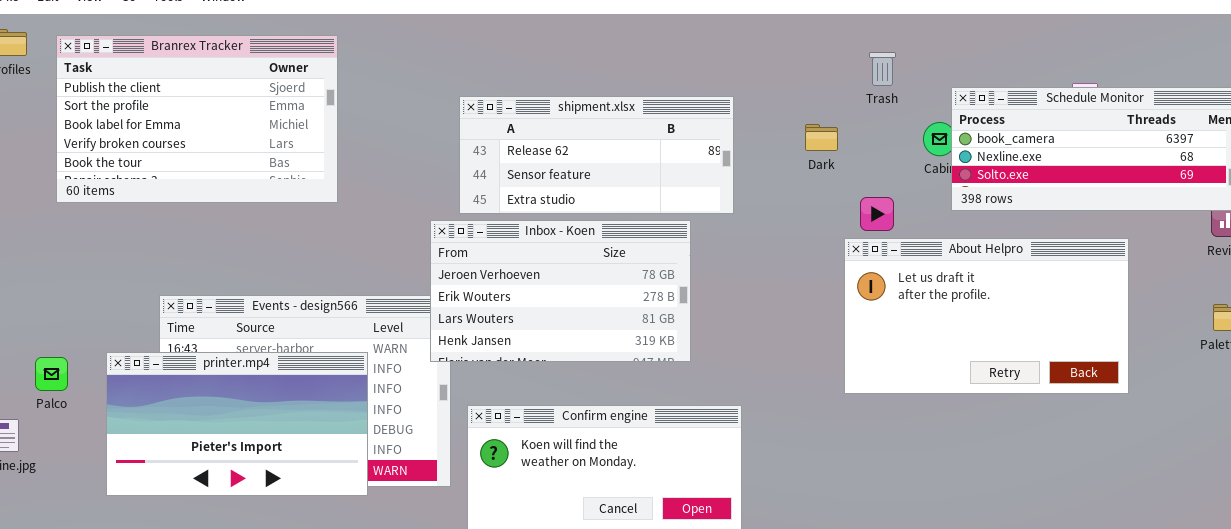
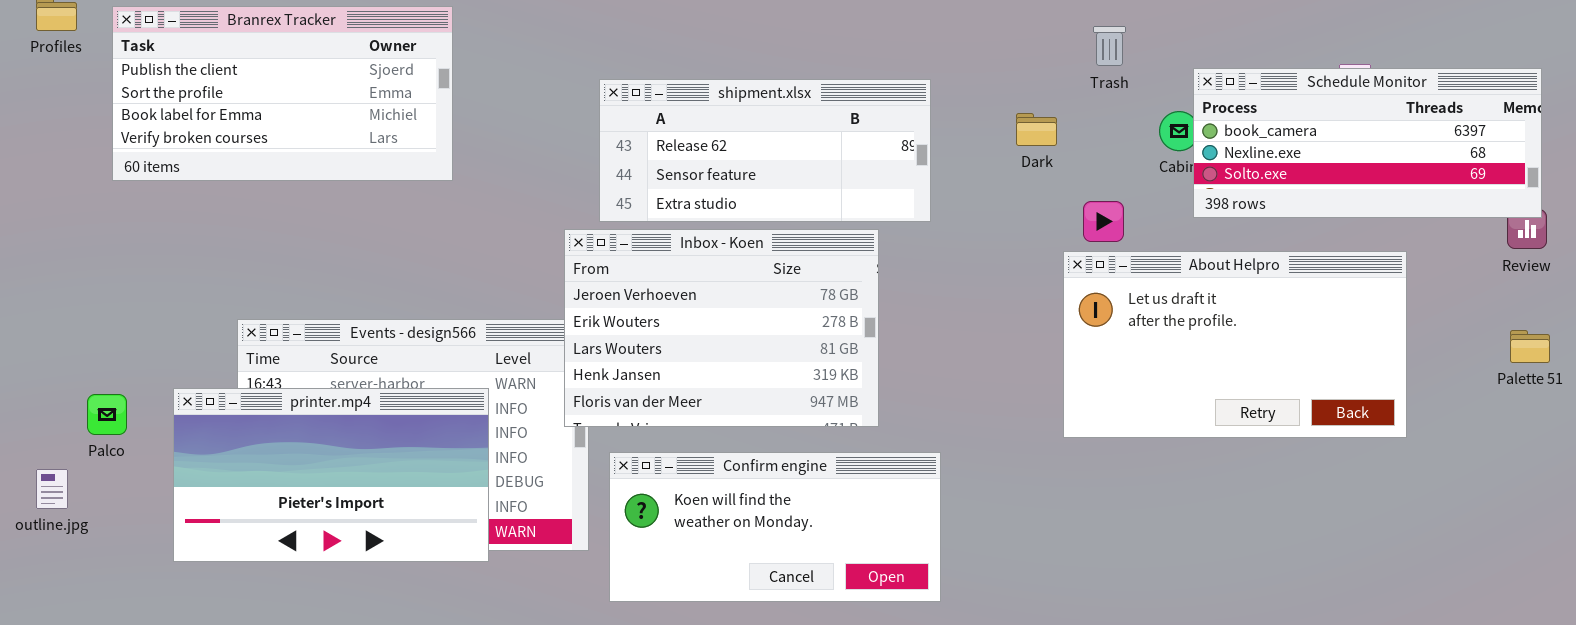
Branrex Tracker: [56,35,338,203] -> [112,6,453,181], resized
Inbox - Koen: [430,220,691,362] -> [564,229,879,427], resized

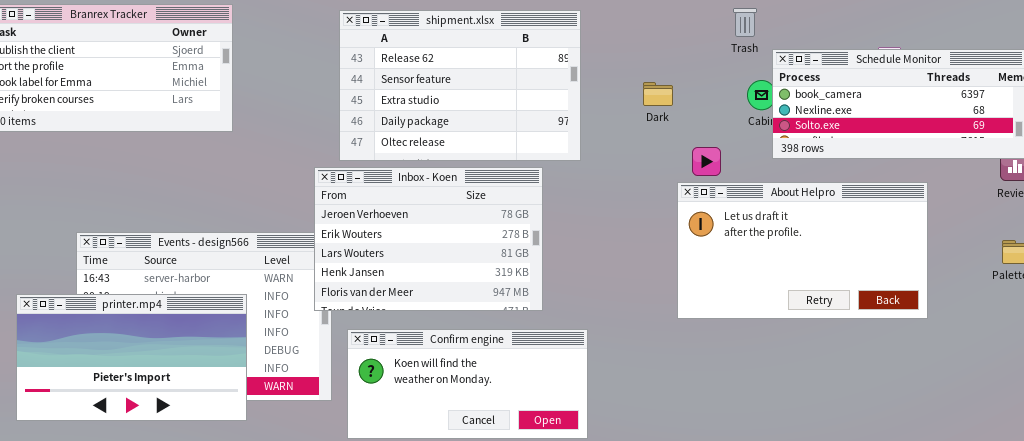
Trash: [1093,26,1126,66] -> [733,8,757,37], moved
shipment.xlsx: [599,79,931,222] -> [339,10,581,161], resized
printer.mp4: [173,388,489,562] -> [16,294,247,421], moved

